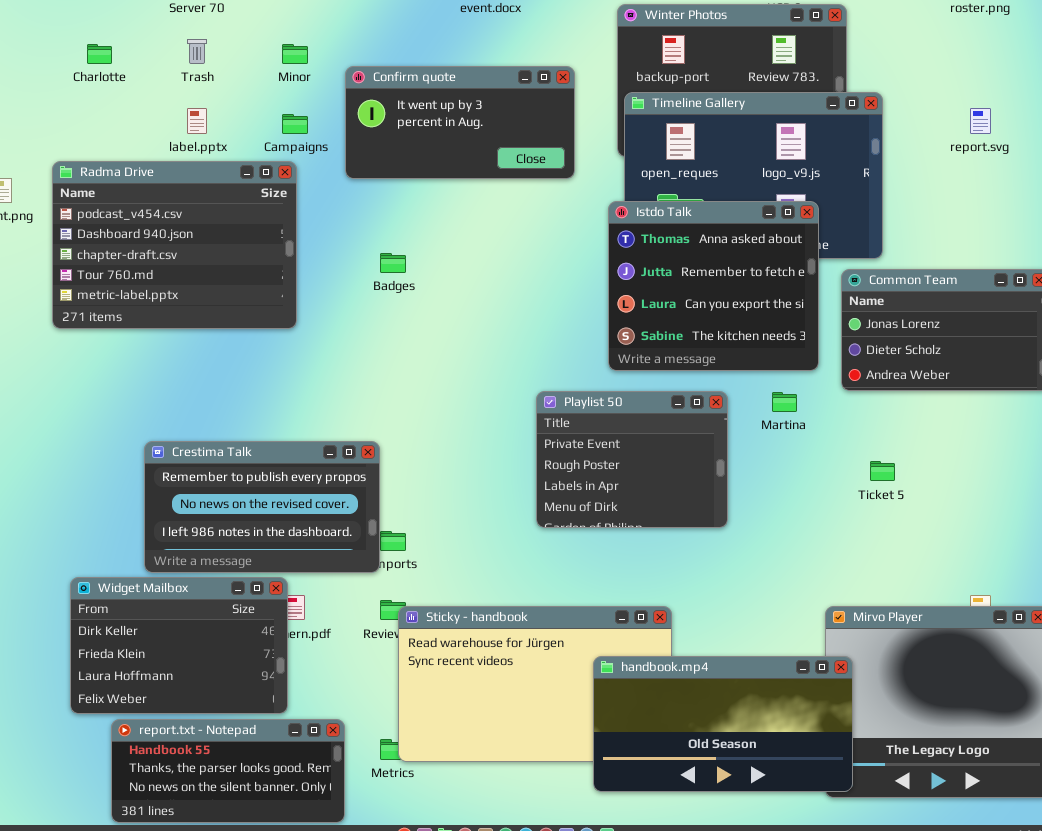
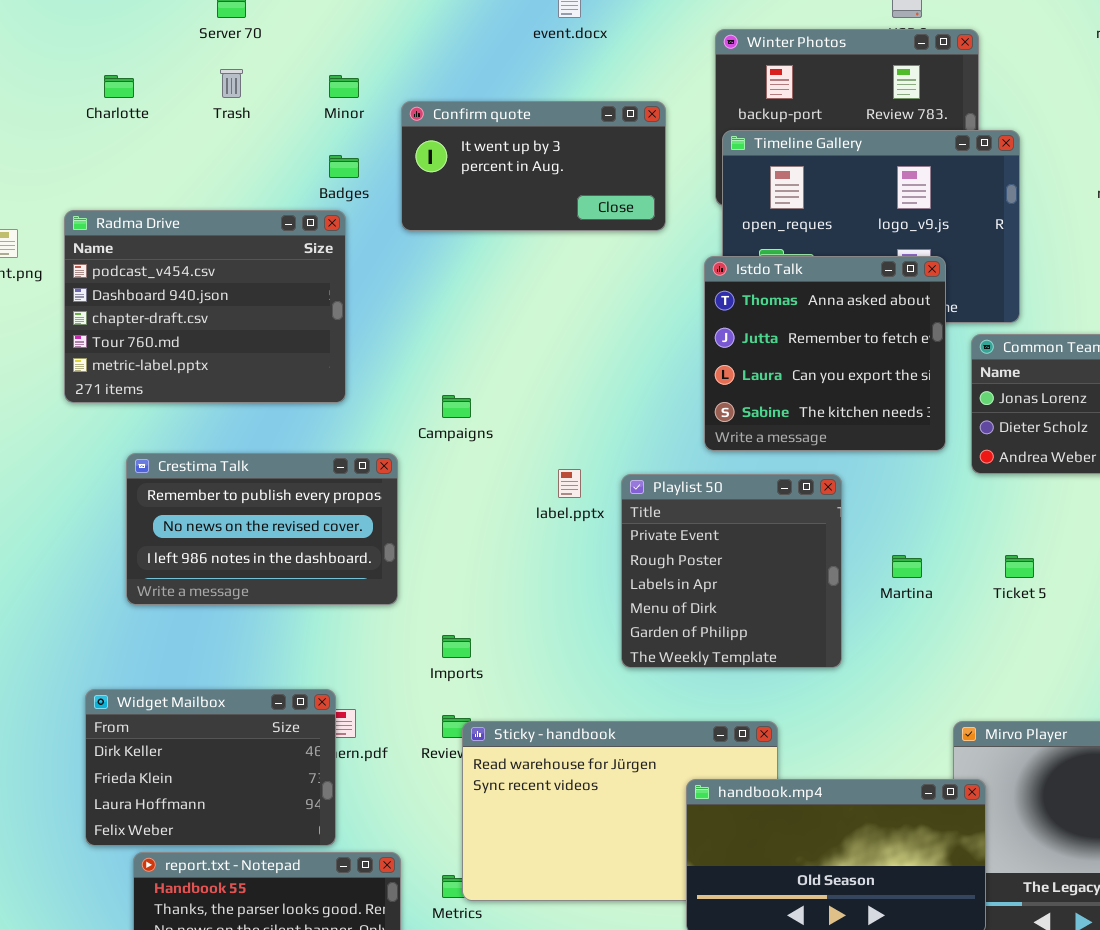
label.pptx: [187,108,207,134] -> [558,469,581,498], moved
Campaigns: [282,114,308,134] -> [442,395,471,418], moved
Badges: [380,253,406,273] -> [329,155,359,178], moved
Playlist 50: [536,391,728,528] -> [621,474,842,668], resized
Martina: [772,392,797,412] -> [892,555,922,578], moved
Crestima Talk: [144,441,380,573] -> [126,453,398,605], moved

